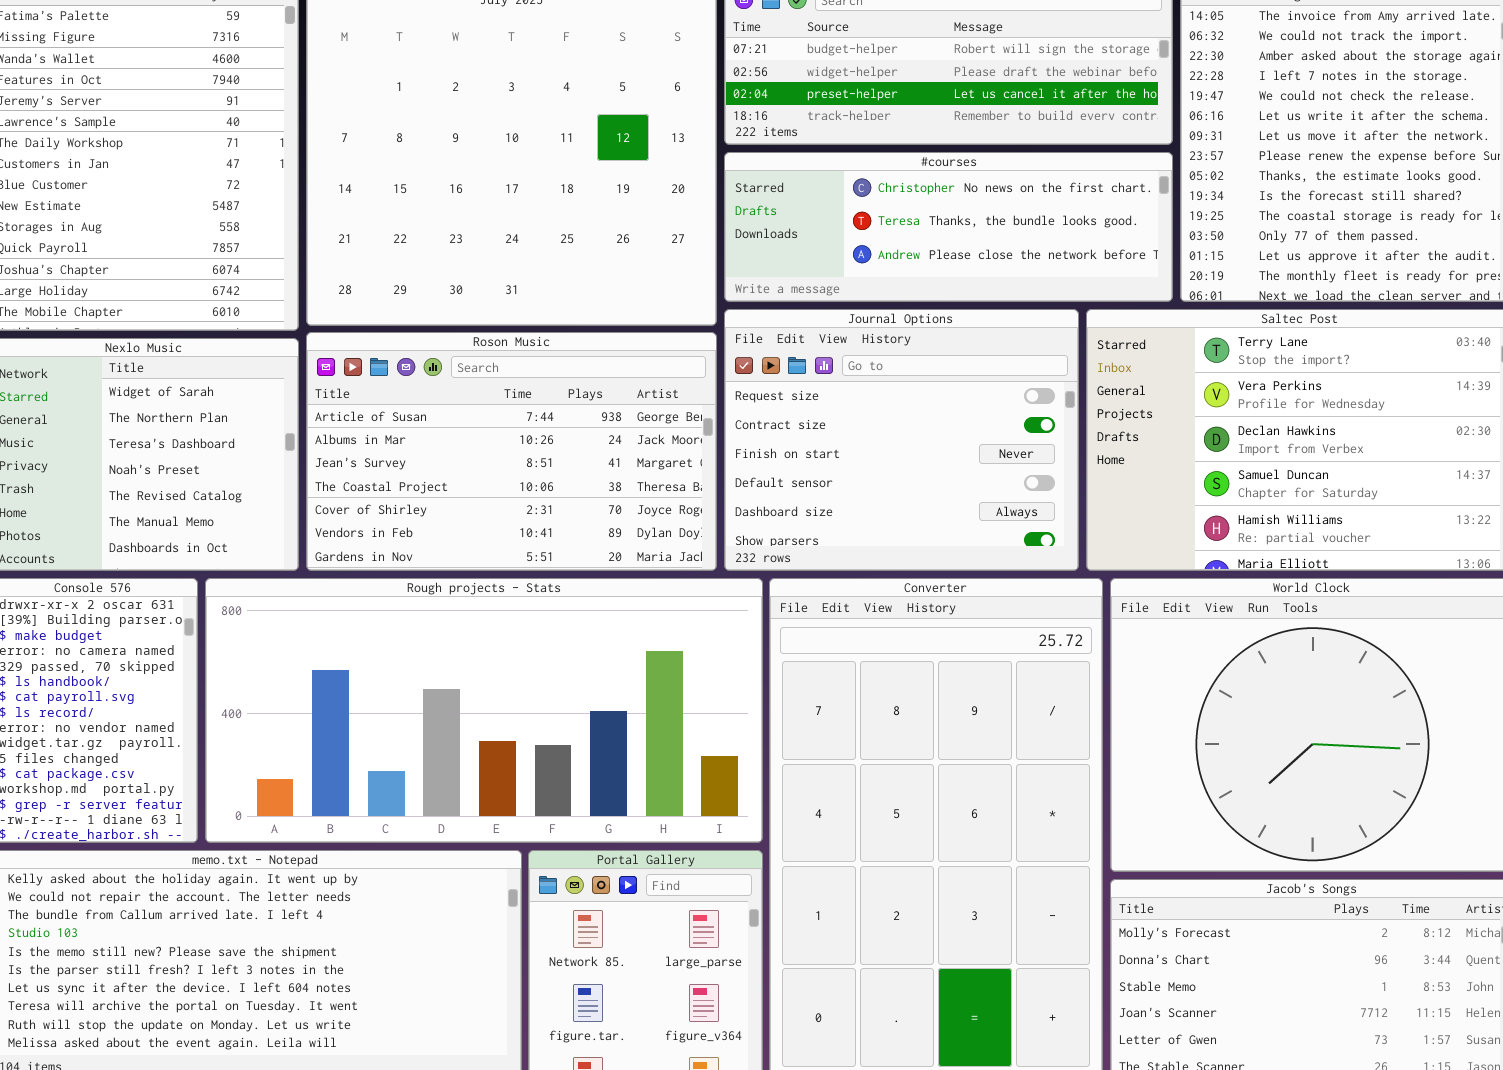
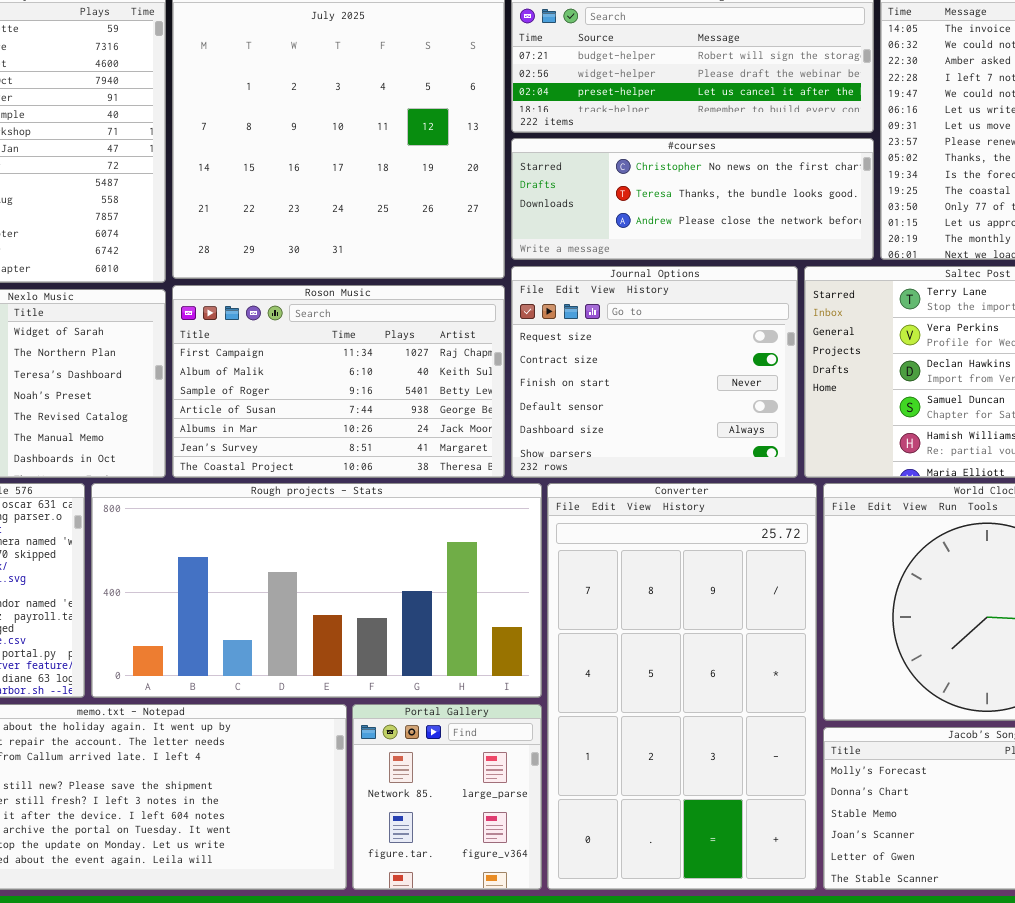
Roson Music: [306,332,717,571] -> [172,285,505,478], scrolled up 3 rows

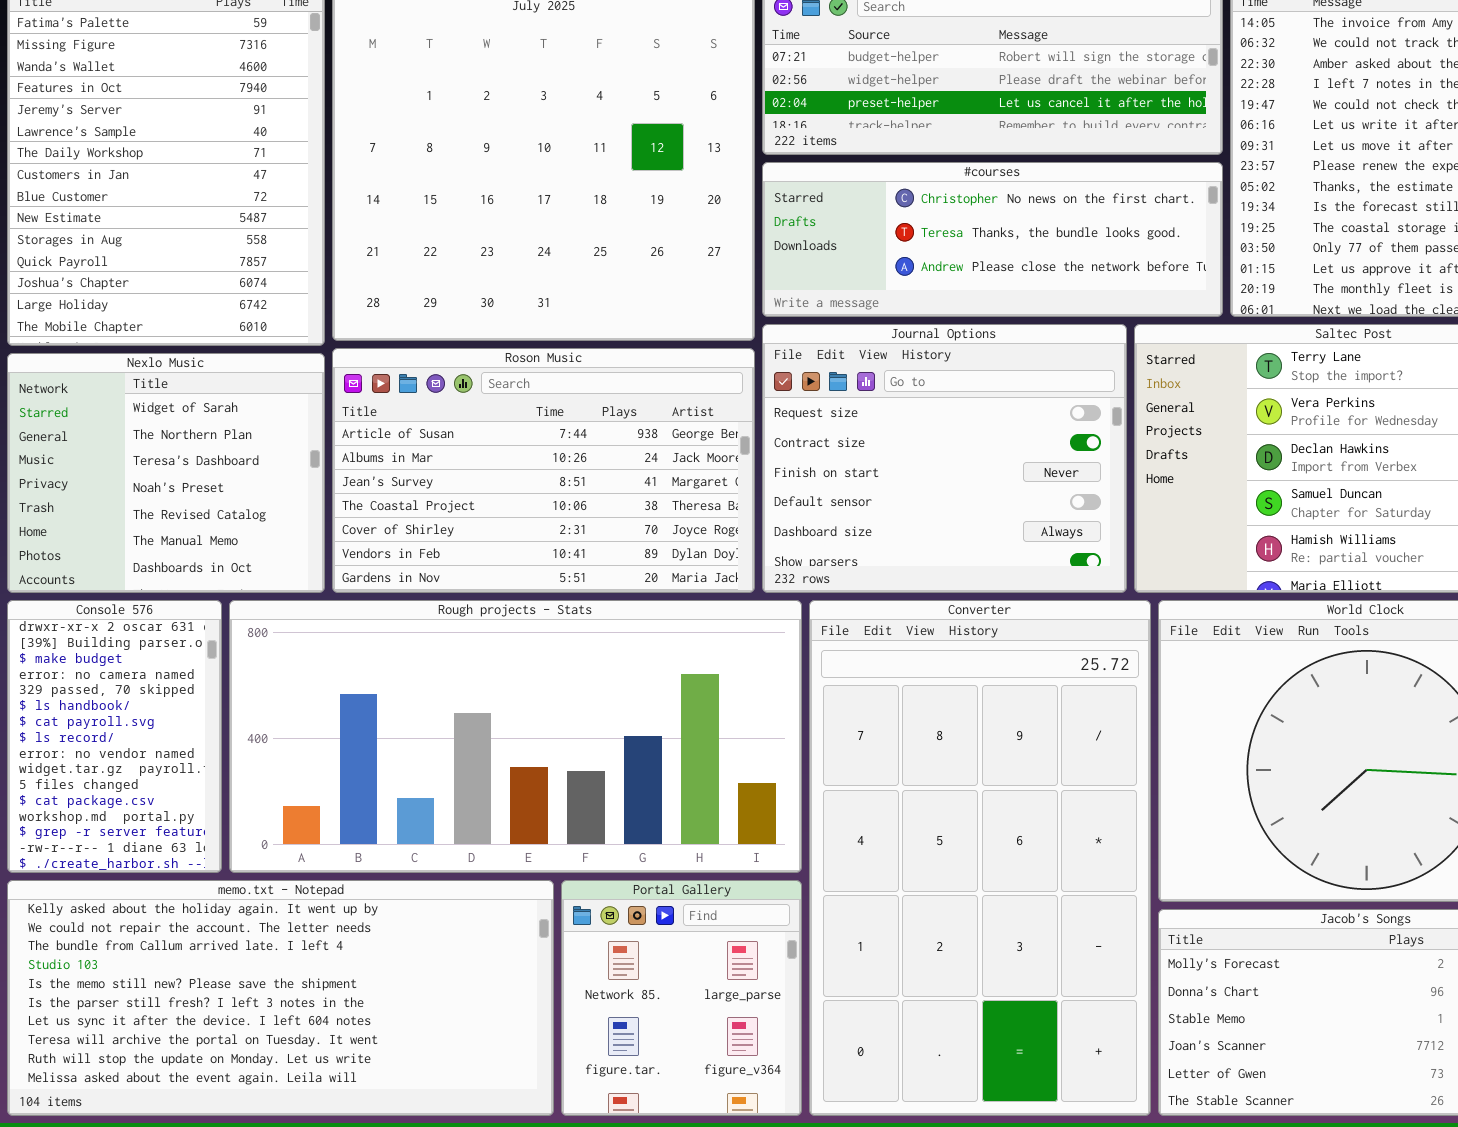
Roson Music: [172,285,505,478] -> [332,348,755,593], scrolled down 3 rows

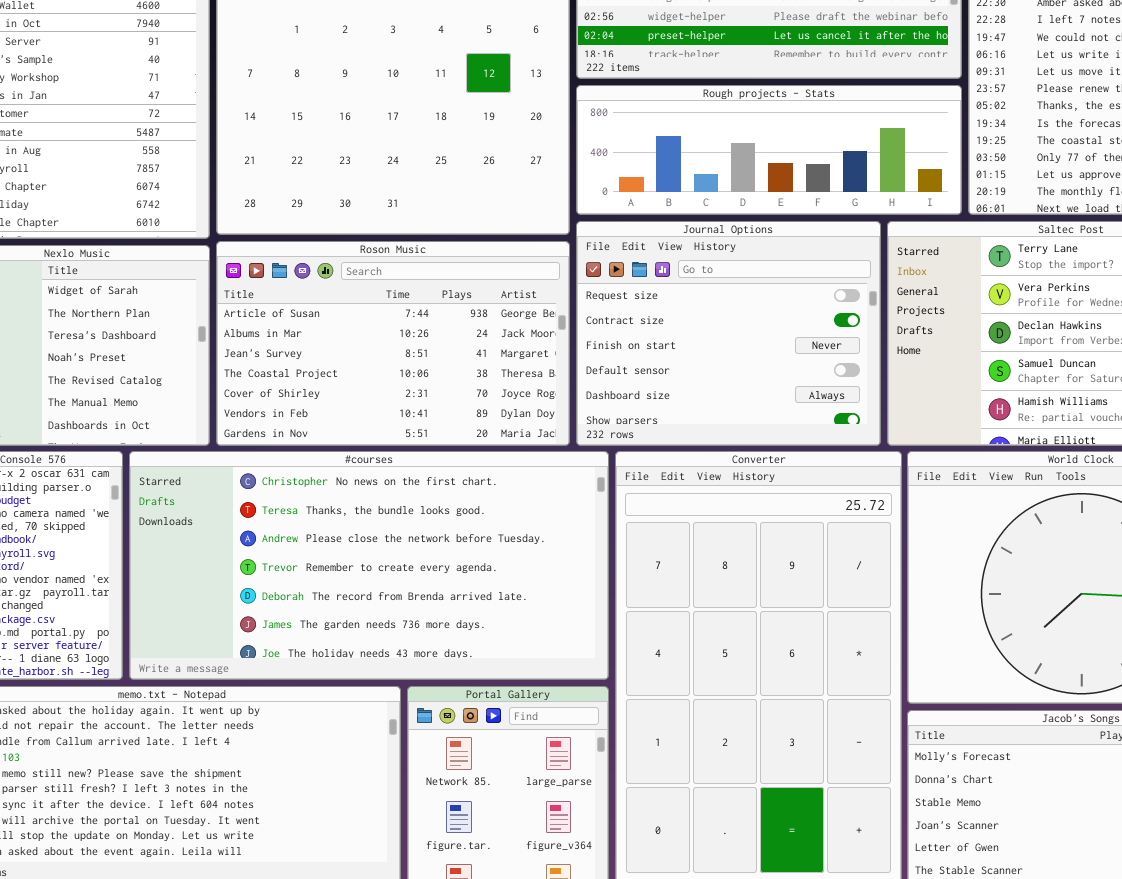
#courses: [762,162,1223,317] -> [129,451,609,680], moved, resized
Rough projects - Stats: [229,600,802,873] -> [576,85,962,215], moved, resized

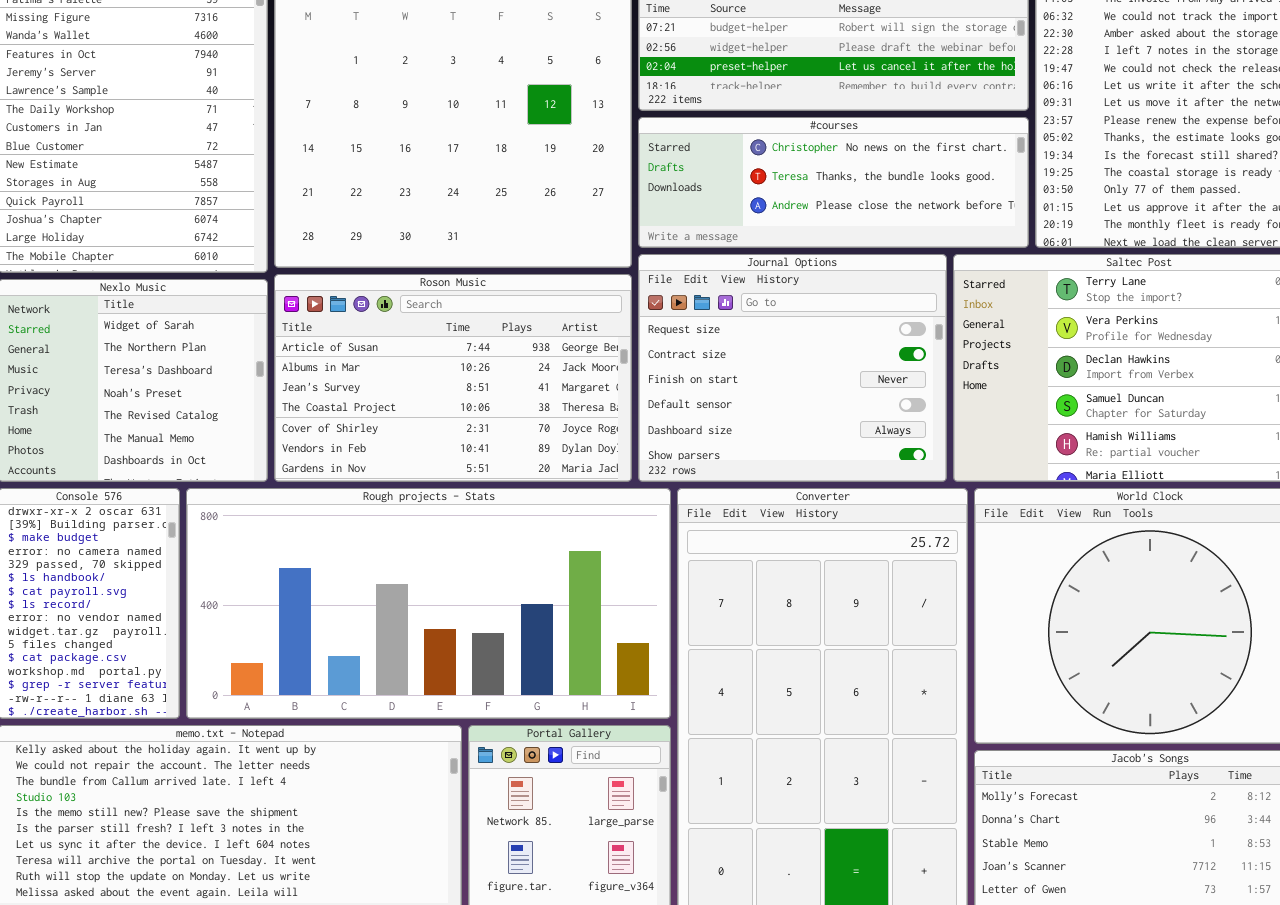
Rough projects - Stats: [576,85,962,215] -> [186,488,671,719], moved, resized
#courses: [129,451,609,680] -> [638,117,1029,248], moved, resized

